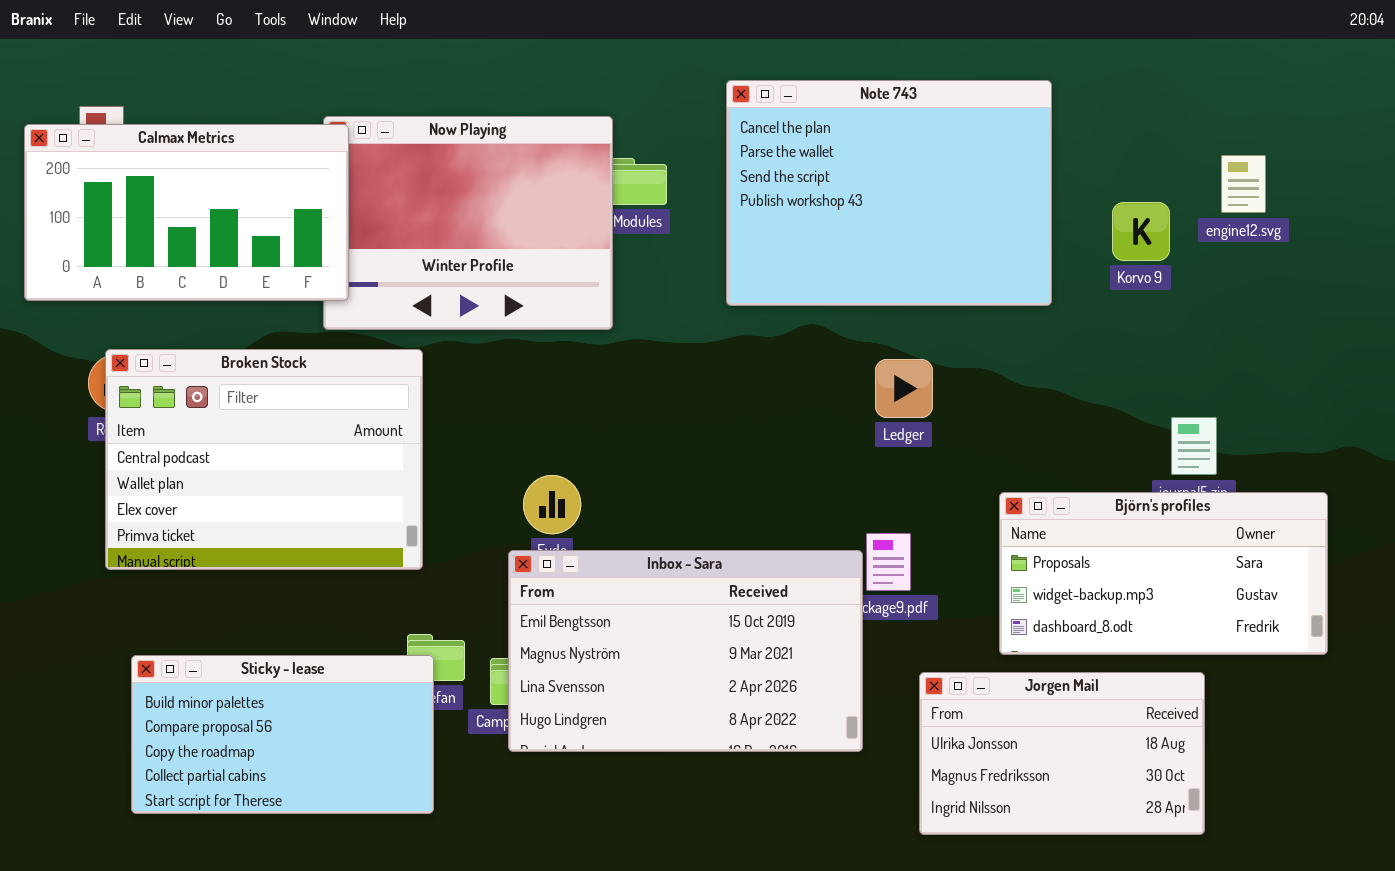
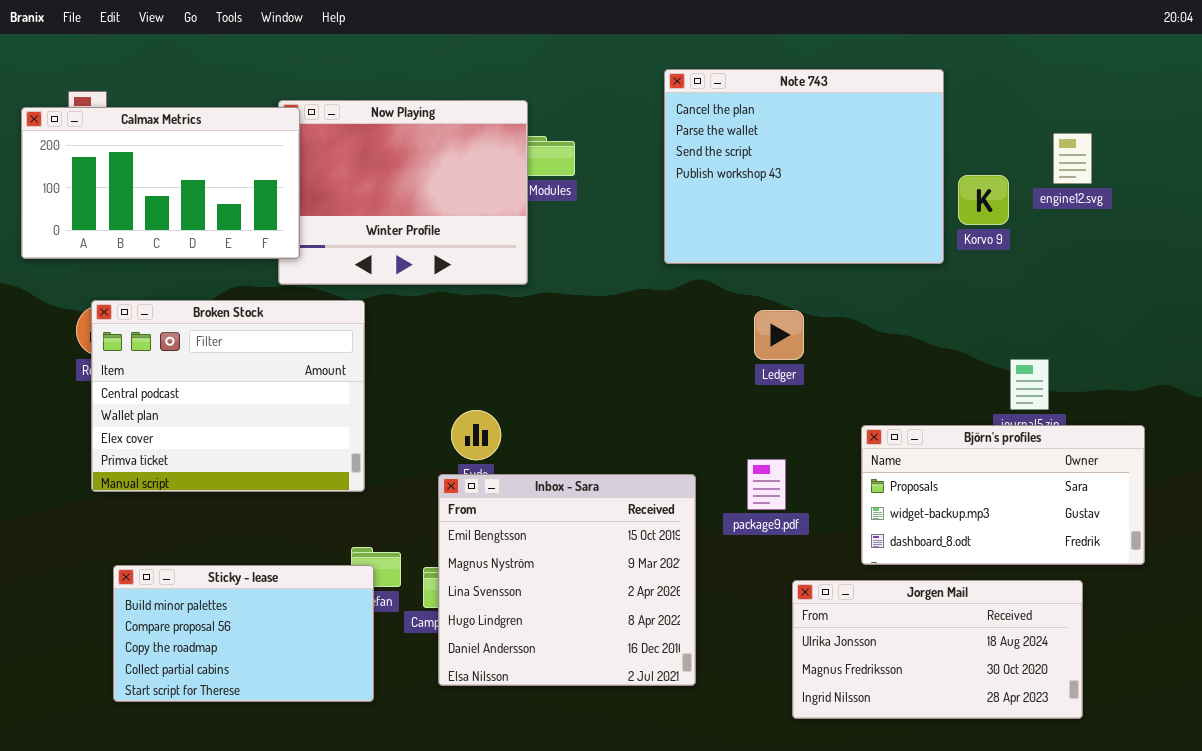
Note 743: [726,80,1052,306] -> [664,69,944,264], moved
Inbox - Sara: [508,550,863,752] -> [438,474,696,686], resized
Jorgen Mail: [919,672,1205,835] -> [792,580,1083,719], resized

